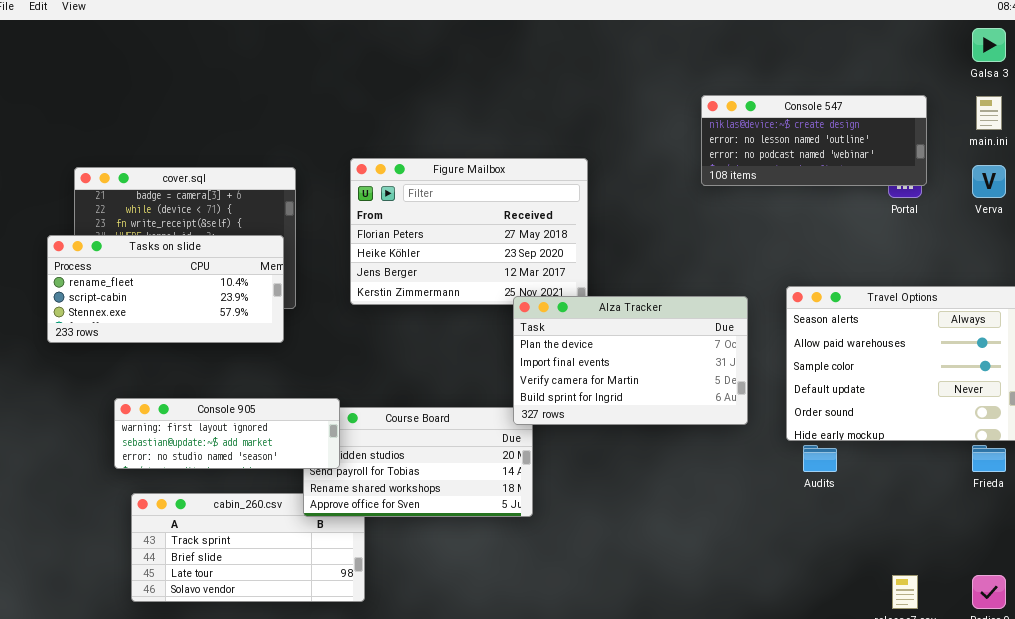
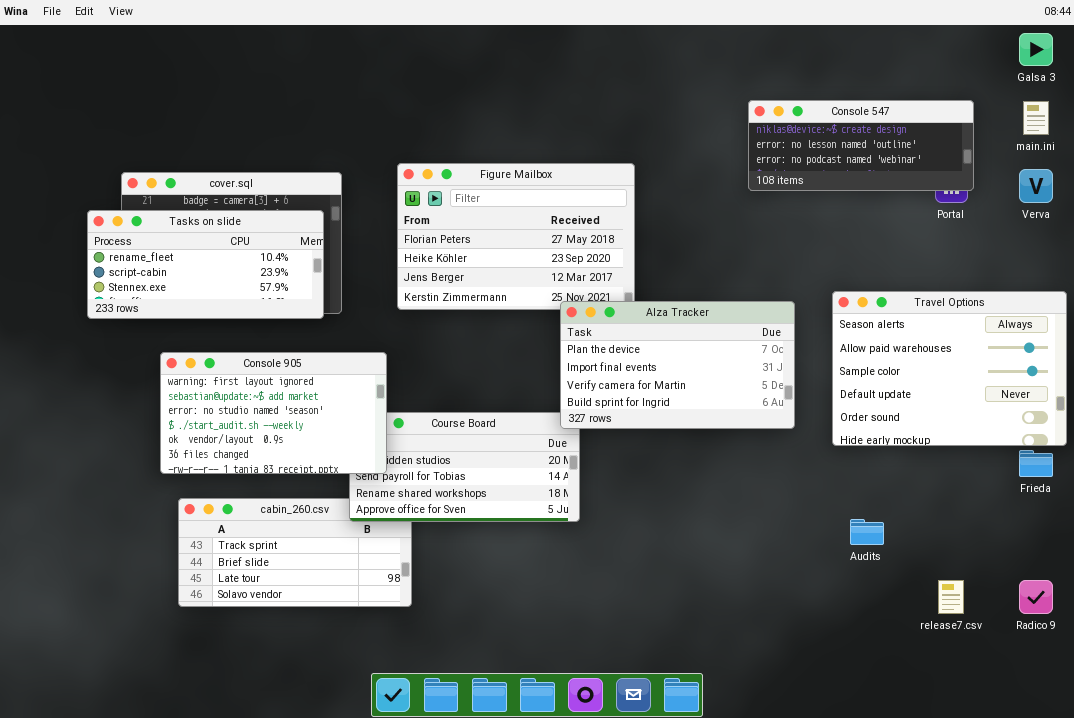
Tasks on slide: [47,235,284,343] -> [87,210,324,319], moved
Console 905: [114,398,340,469] -> [160,352,387,474], resized
Audits: [803,445,837,472] -> [850,519,884,545], moved

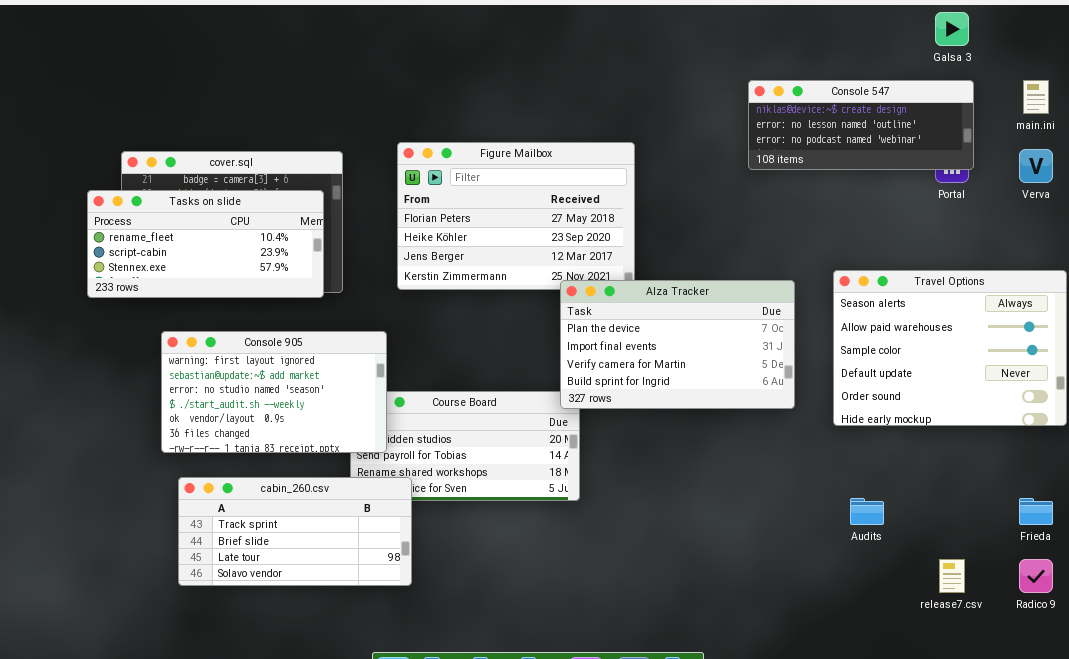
Galsa 3: [1019,33,1053,66] -> [935,12,969,46], moved
Frieda: [1019,450,1053,477] -> [1019,498,1053,525], moved
cabin_260.csv: [178,498,412,607] -> [178,477,412,586], raised

